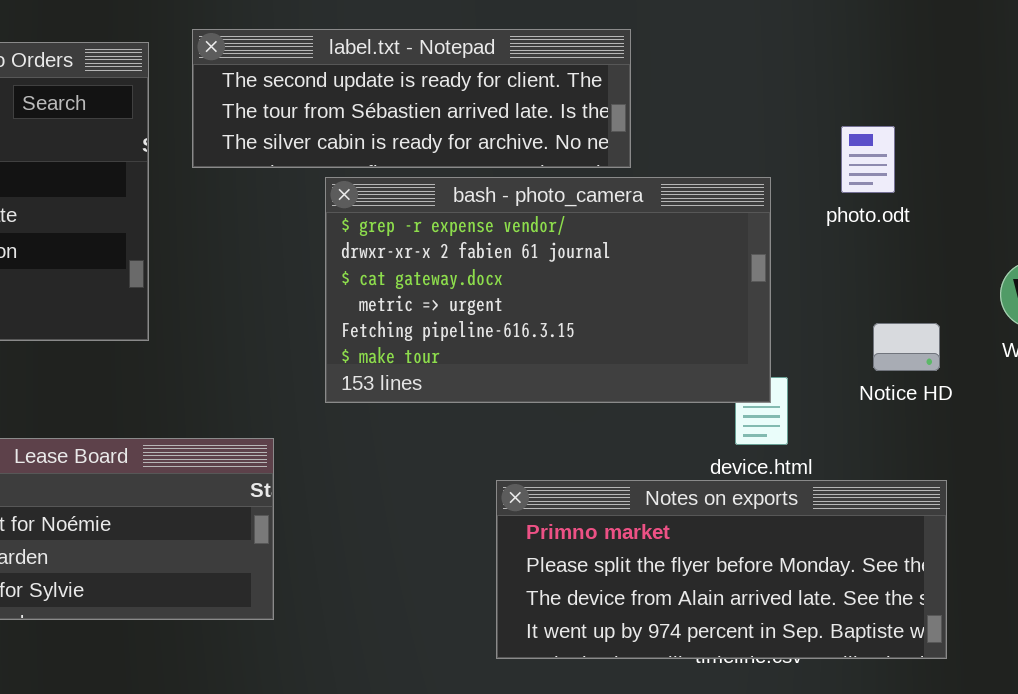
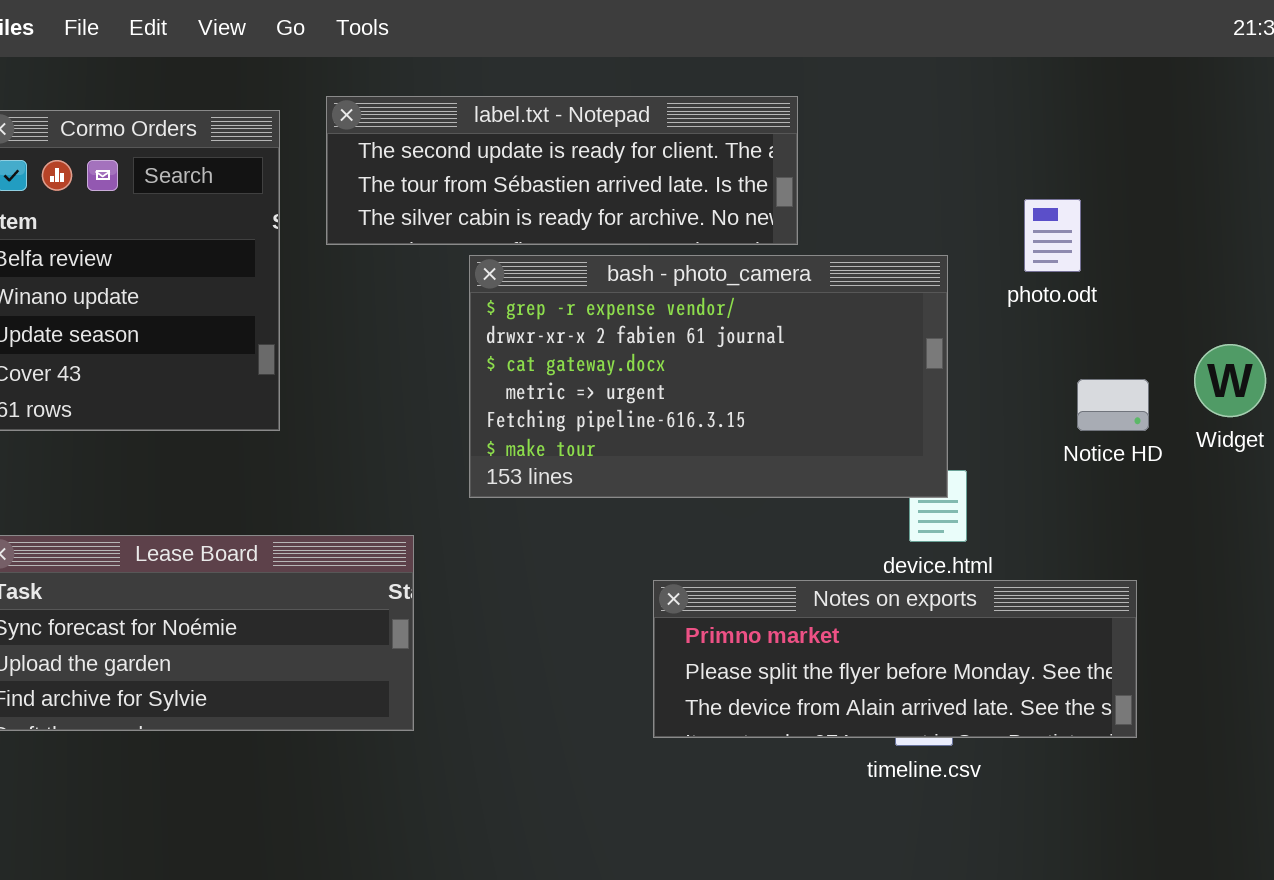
Notice HD: [873,323,940,371] -> [1077,379,1149,431], moved
Notes on exports: [496,480,947,659] -> [653,580,1137,738], resized

